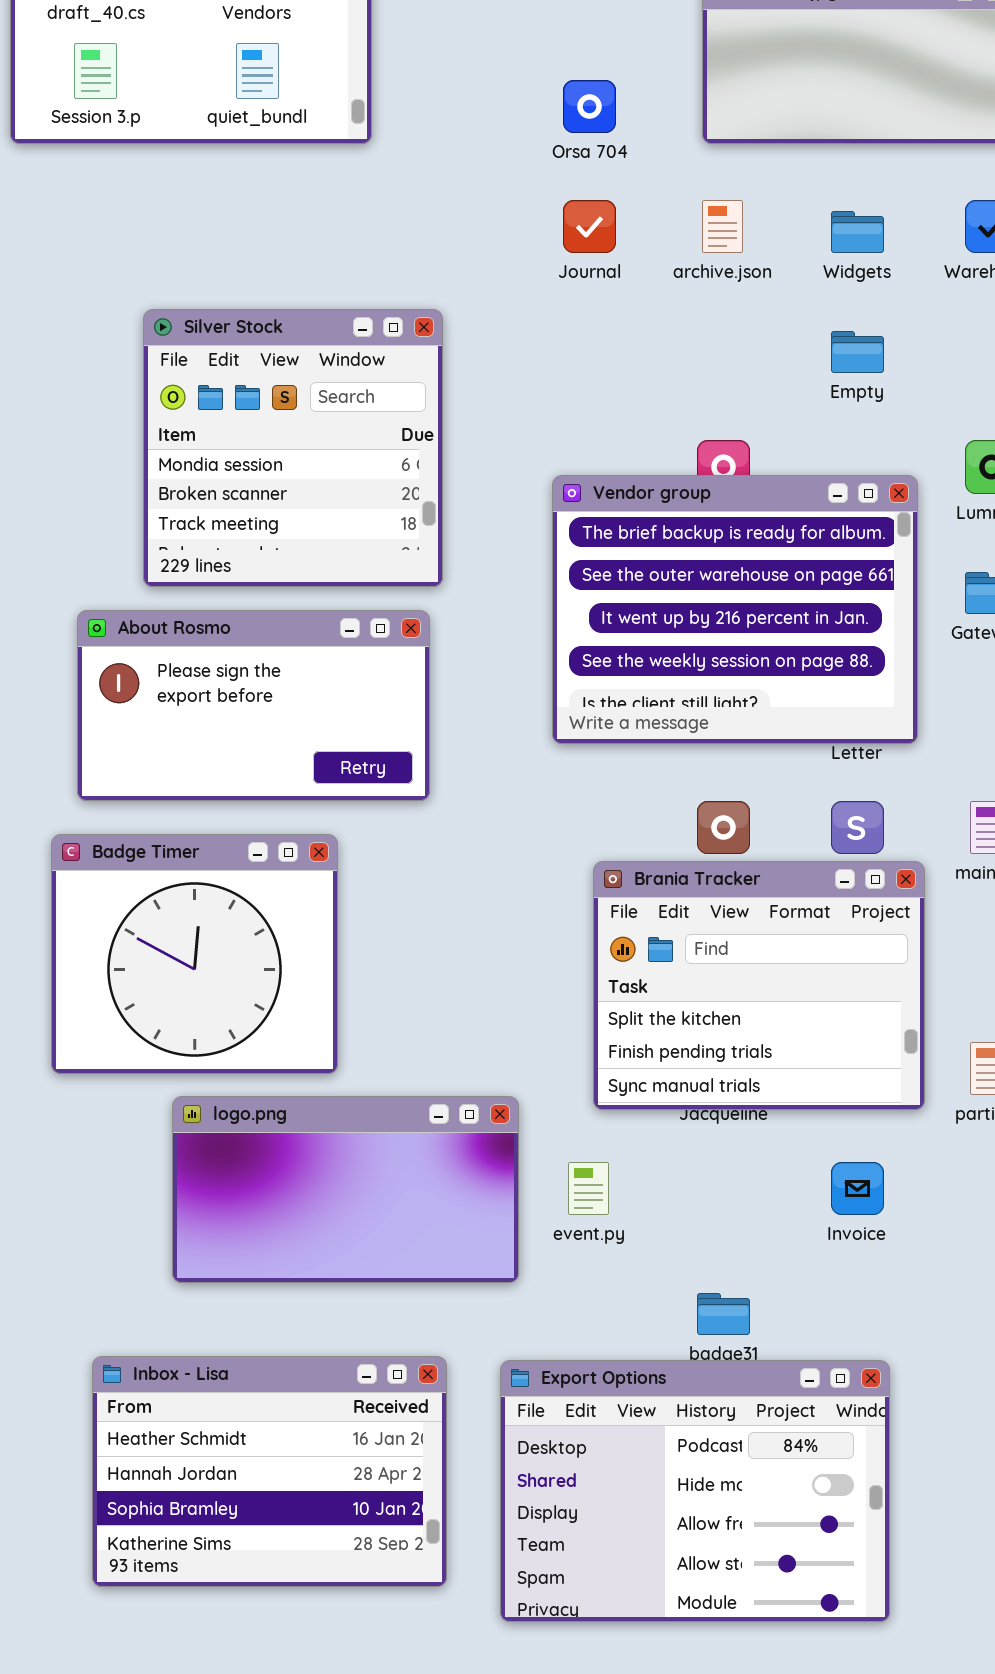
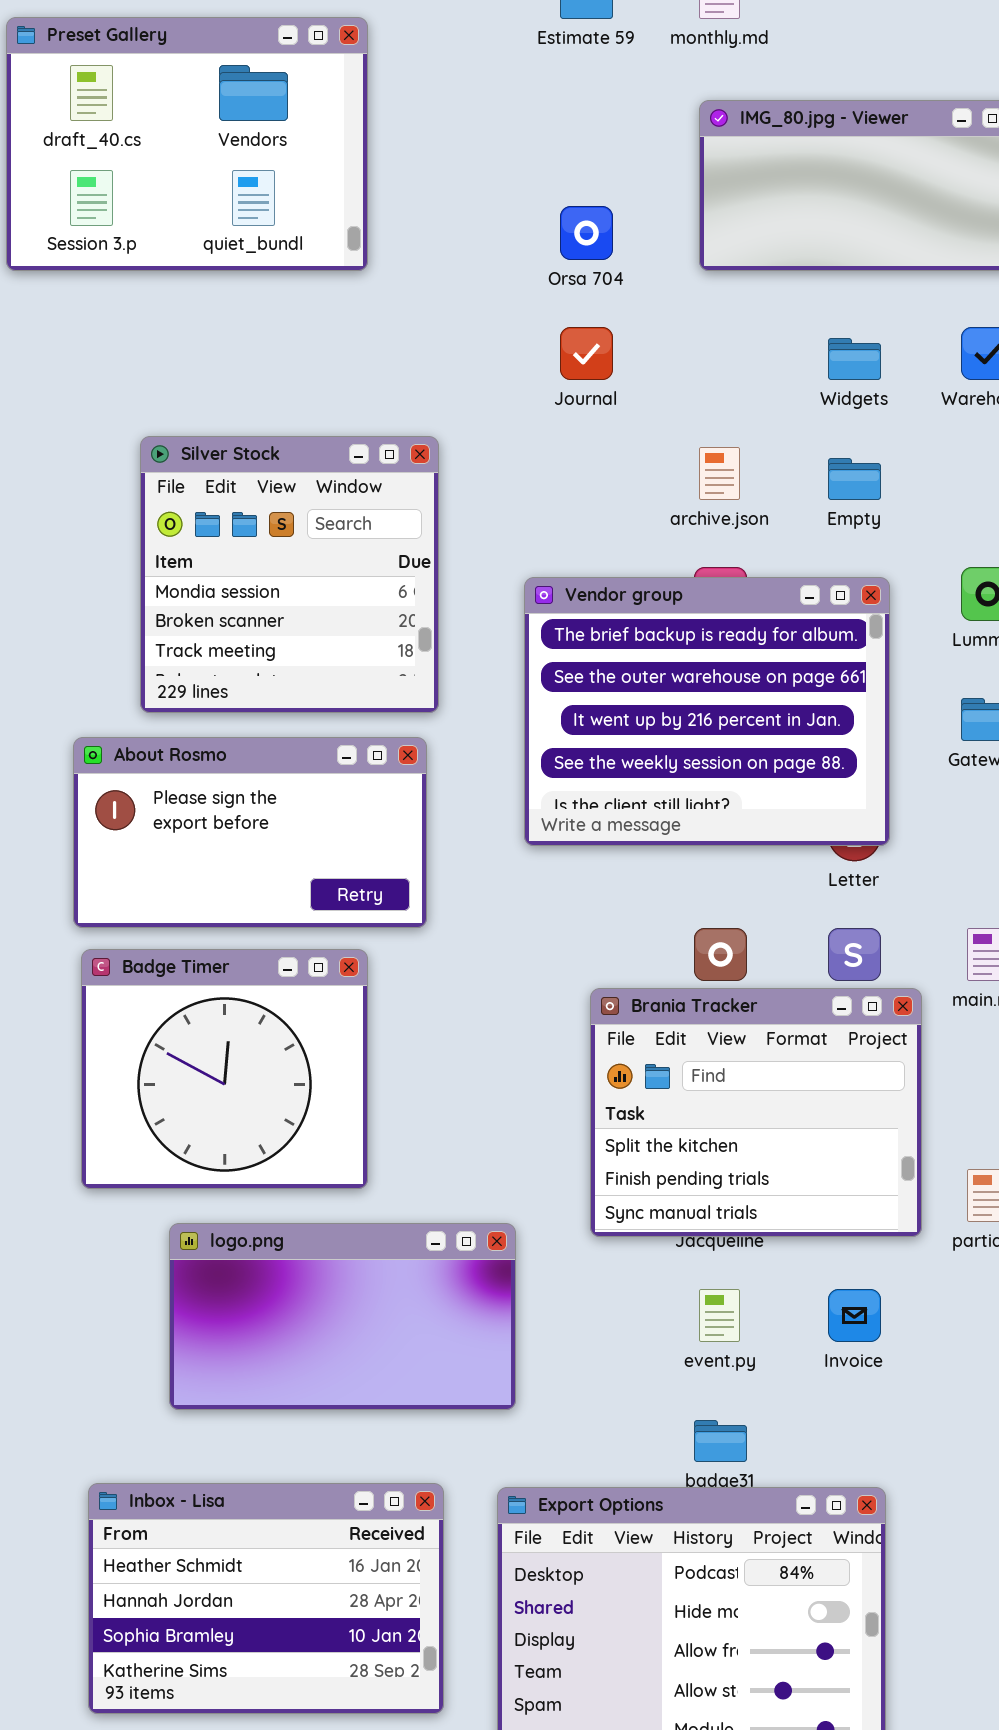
archive.json: [702,200,743,253] -> [699,447,740,500], moved
Vendor group: [552,475,918,744] -> [524,577,890,846], moved
Badge Timer: [51,834,338,1074] -> [81,949,368,1189], moved
event.py: [568,1162,609,1215] -> [699,1289,740,1342], moved

